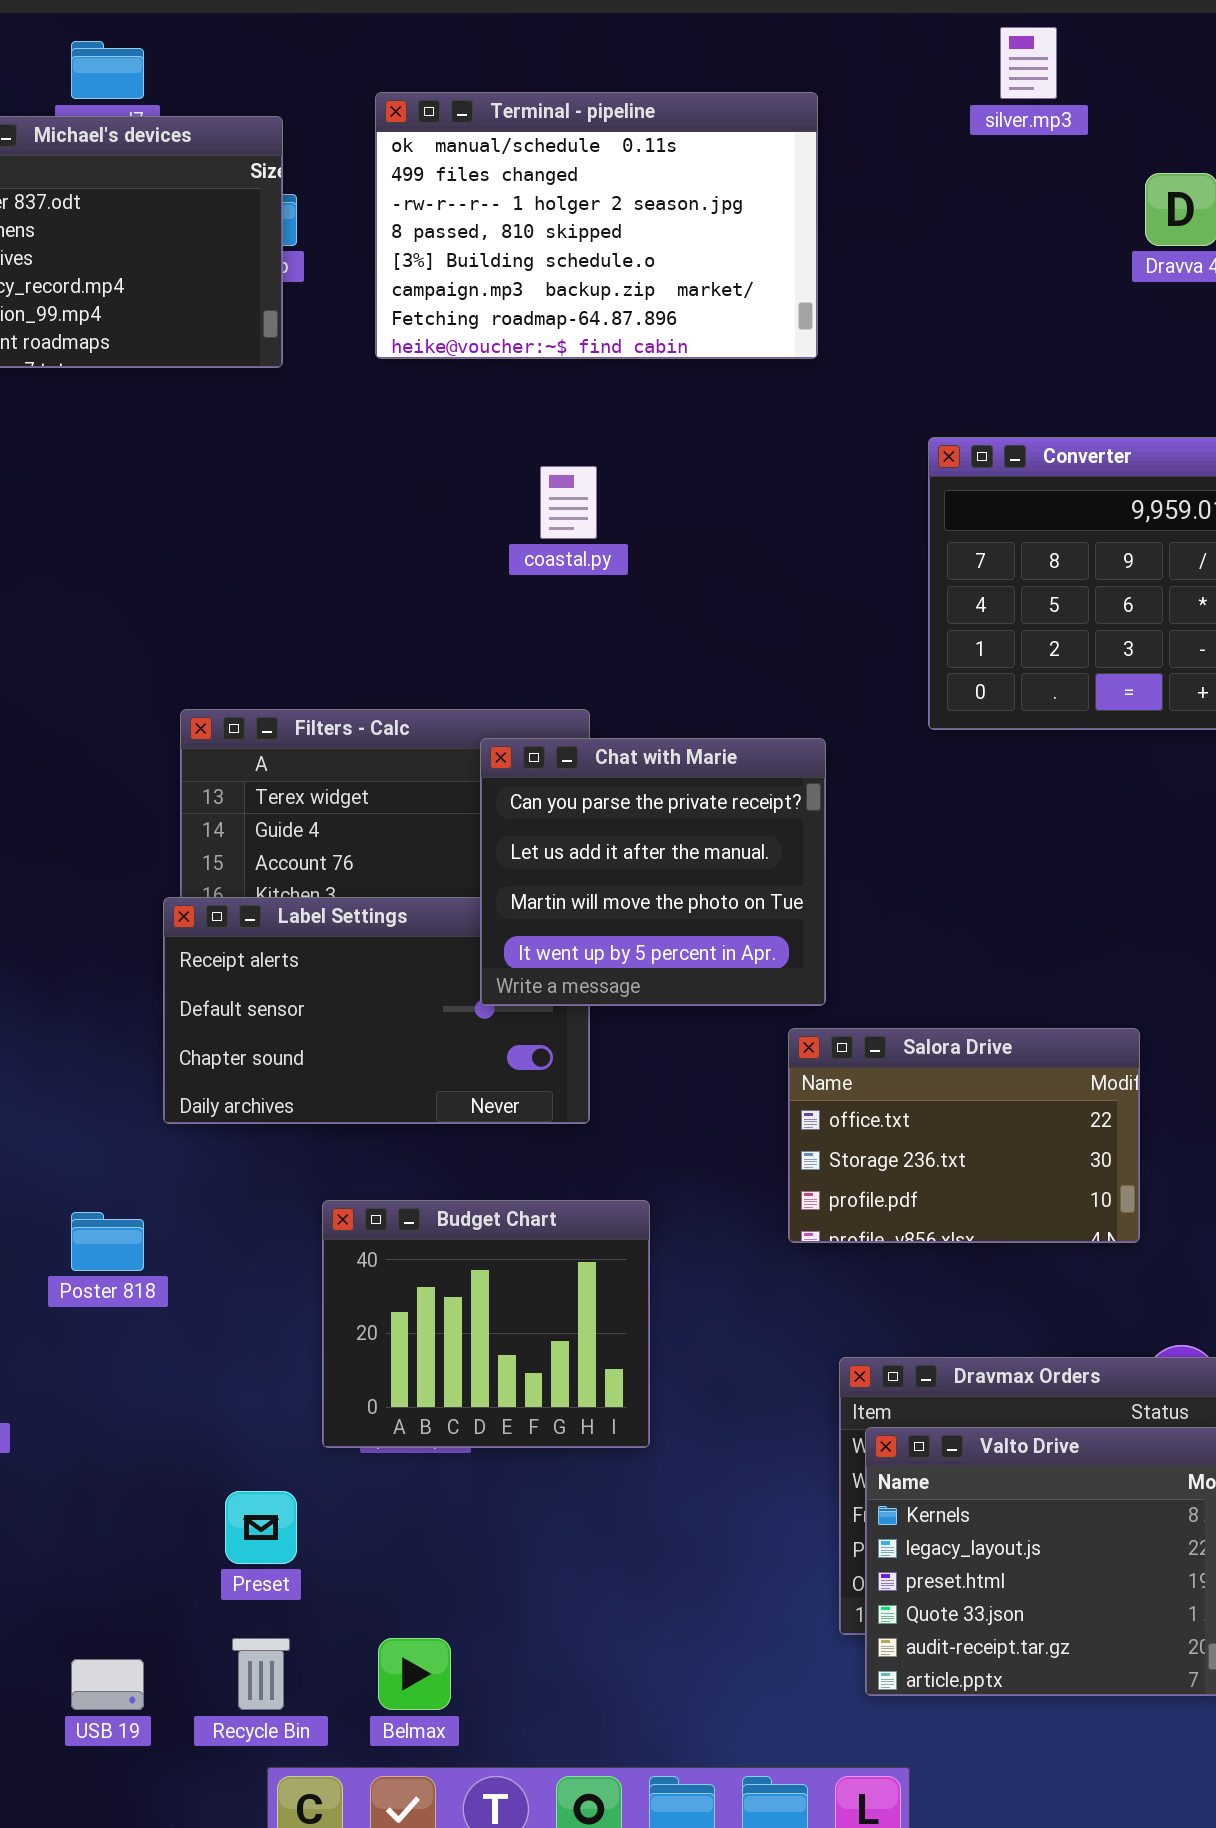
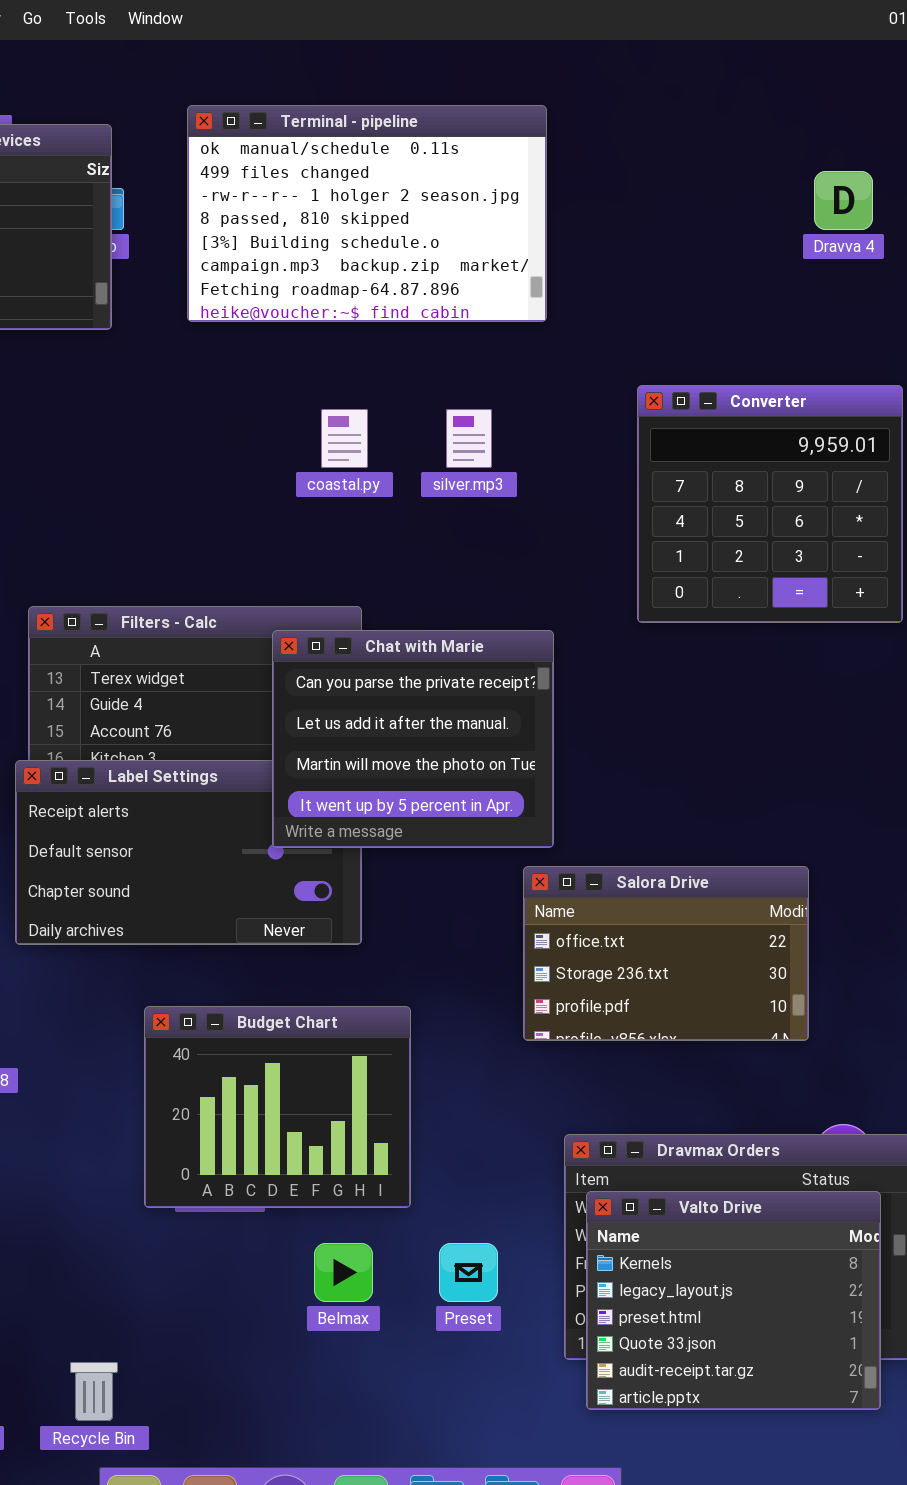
silver.mp3: [1000,27,1057,99] -> [446,409,492,468], moved
Preset: [225,1491,297,1564] -> [439,1243,498,1302], moved
Belmax: [378,1638,451,1710] -> [314,1243,373,1302], moved

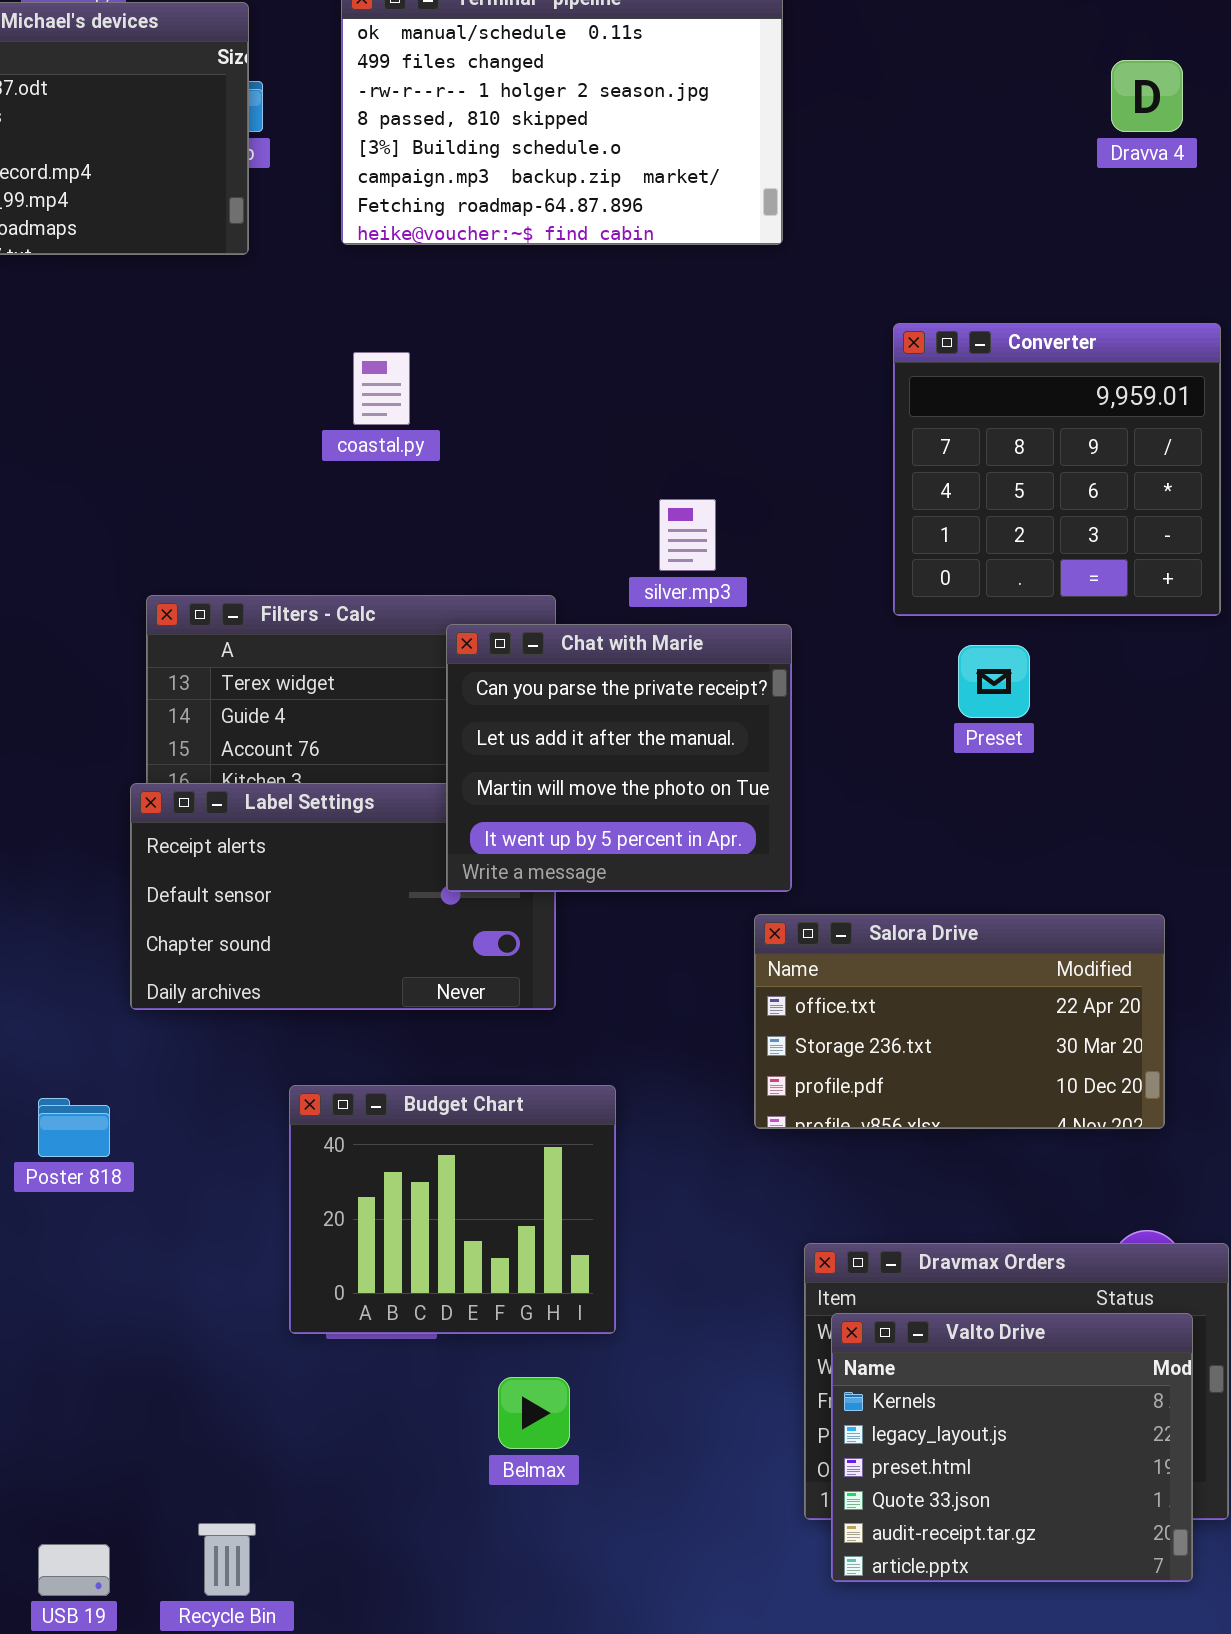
coastal.py: [321,409,368,468] -> [353,352,410,425], moved
silver.mp3: [446,409,492,468] -> [659,499,716,571], moved
Salora Drive: [523,866,809,1041] -> [754,914,1165,1129], resized
Preset: [439,1243,498,1302] -> [958,645,1030,718], moved

